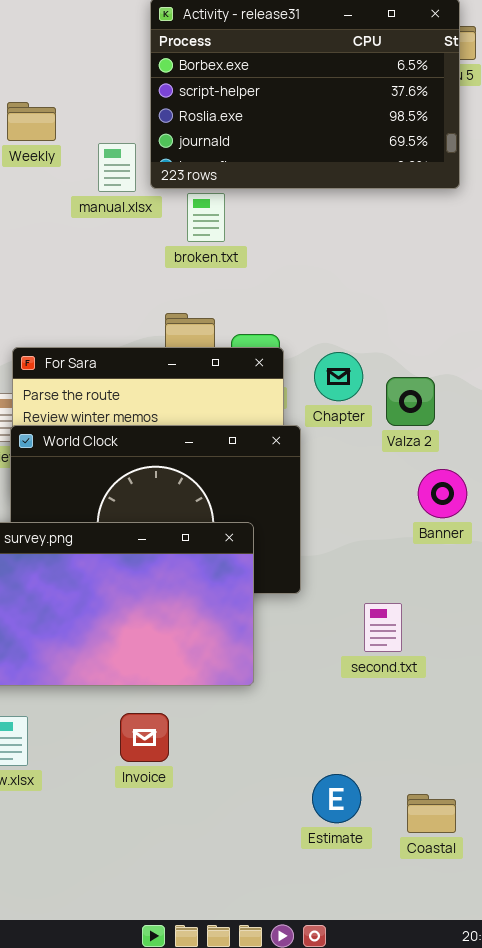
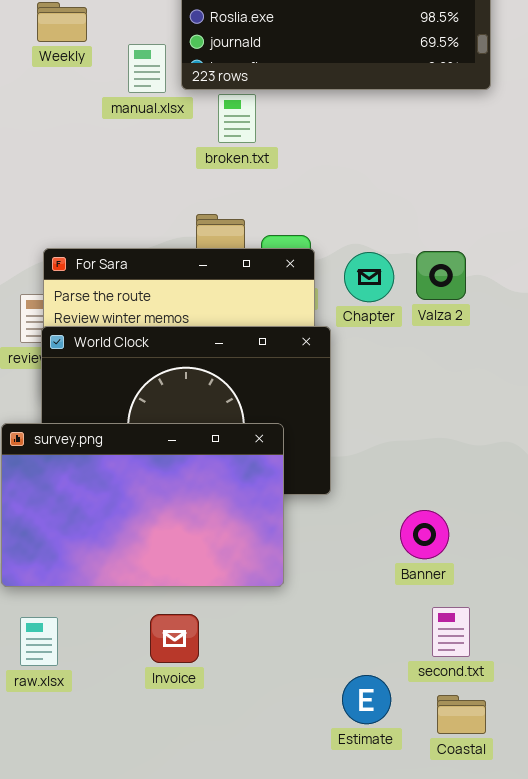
Valza 2: [386,377,435,426] -> [416,251,466,300], moved
Banner: [418,469,467,518] -> [400,510,449,559], moved
second.txt: [364,603,402,652] -> [432,607,470,657], moved

